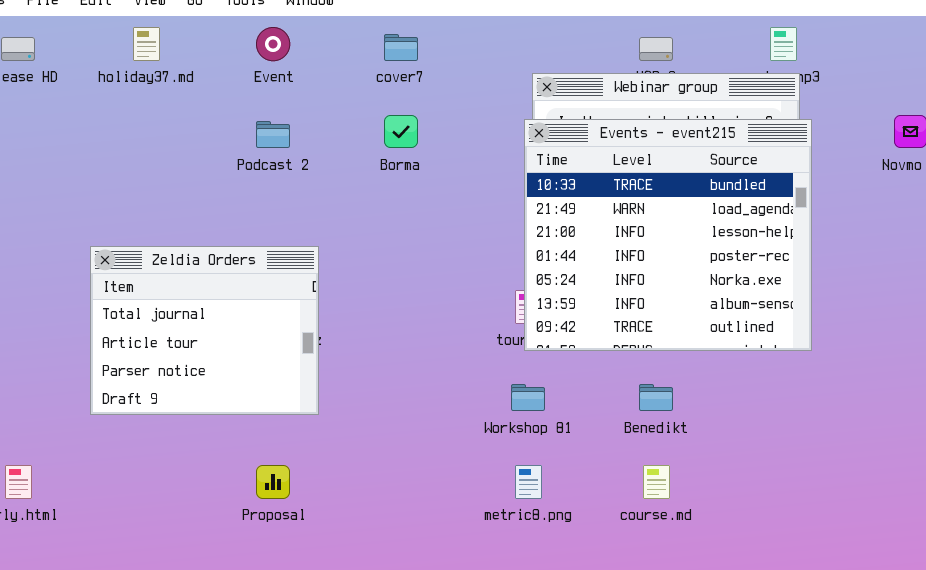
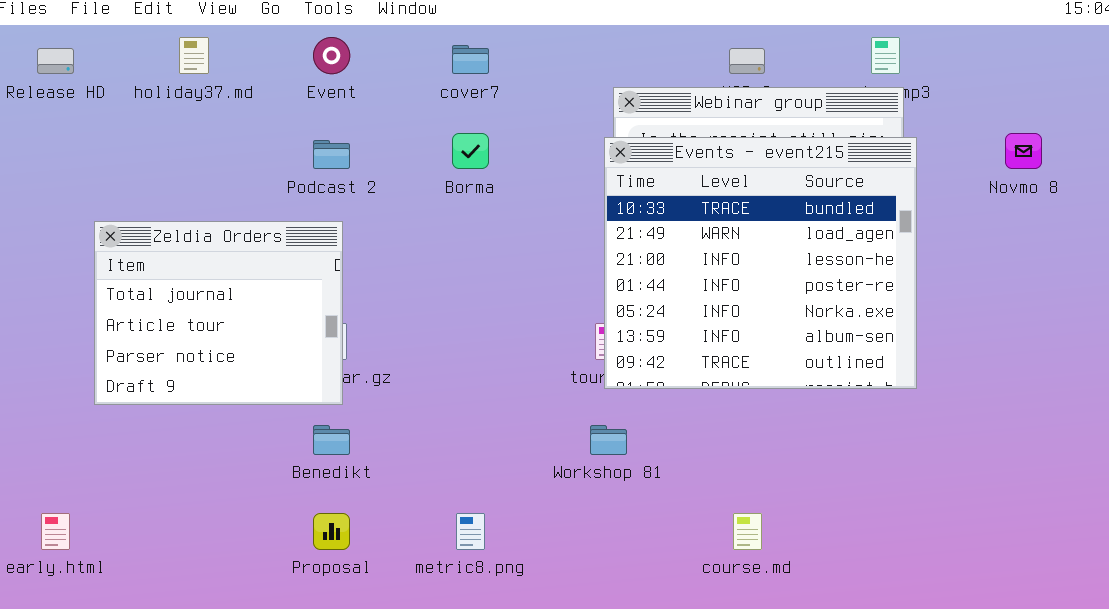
Zeldia Orders: [90,246,319,415] -> [94,221,343,405], moved
Benedikt: [639,384,673,411] -> [313,425,350,455], moved
metric8.png: [515,465,542,499] -> [456,513,485,550], moved

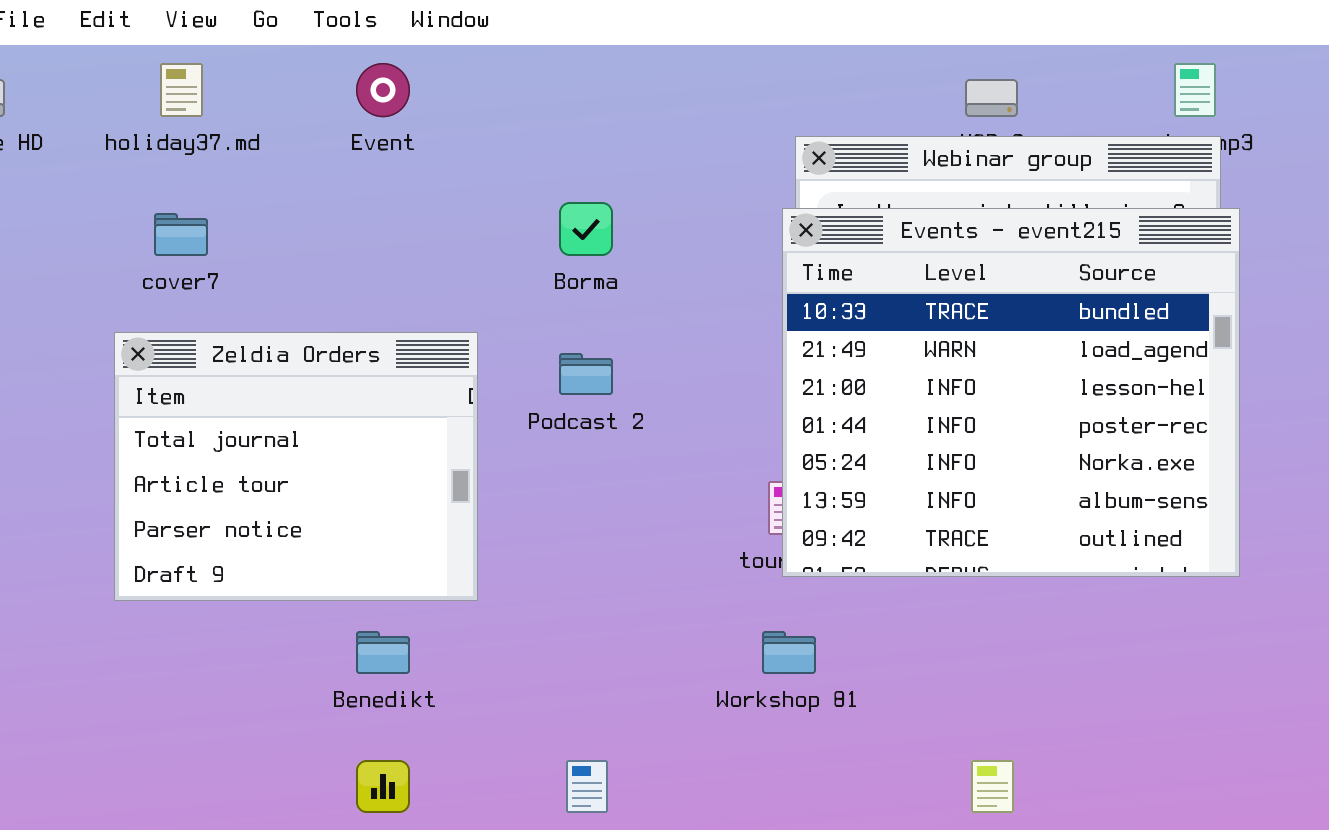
cover7: [452,45,489,74] -> [154,213,208,256], moved
Podcast 2: [313,140,350,169] -> [559,353,613,395], moved
Zeldia Orders: [94,221,343,405] -> [114,332,478,601], moved

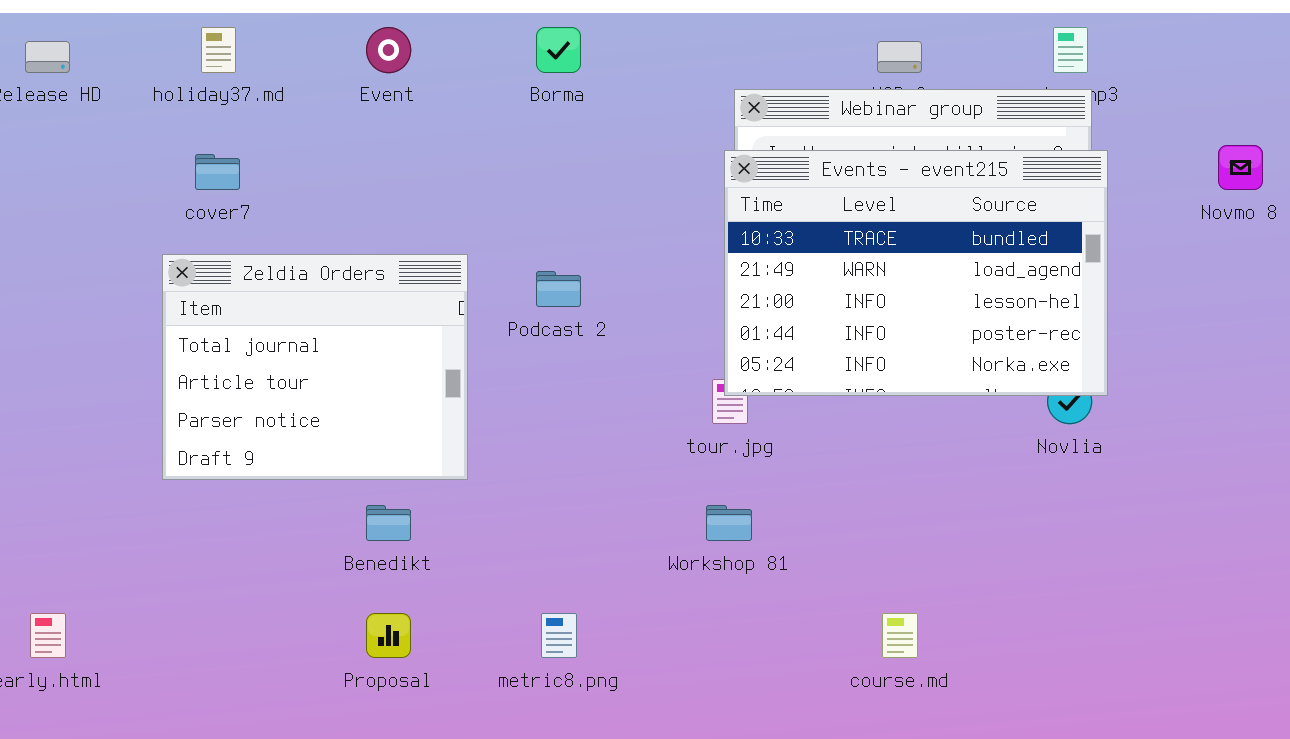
Borma: [559,202,613,256] -> [536,27,581,73], moved
Events - event215: [782,208,1240,577] -> [724,150,1108,396], resized

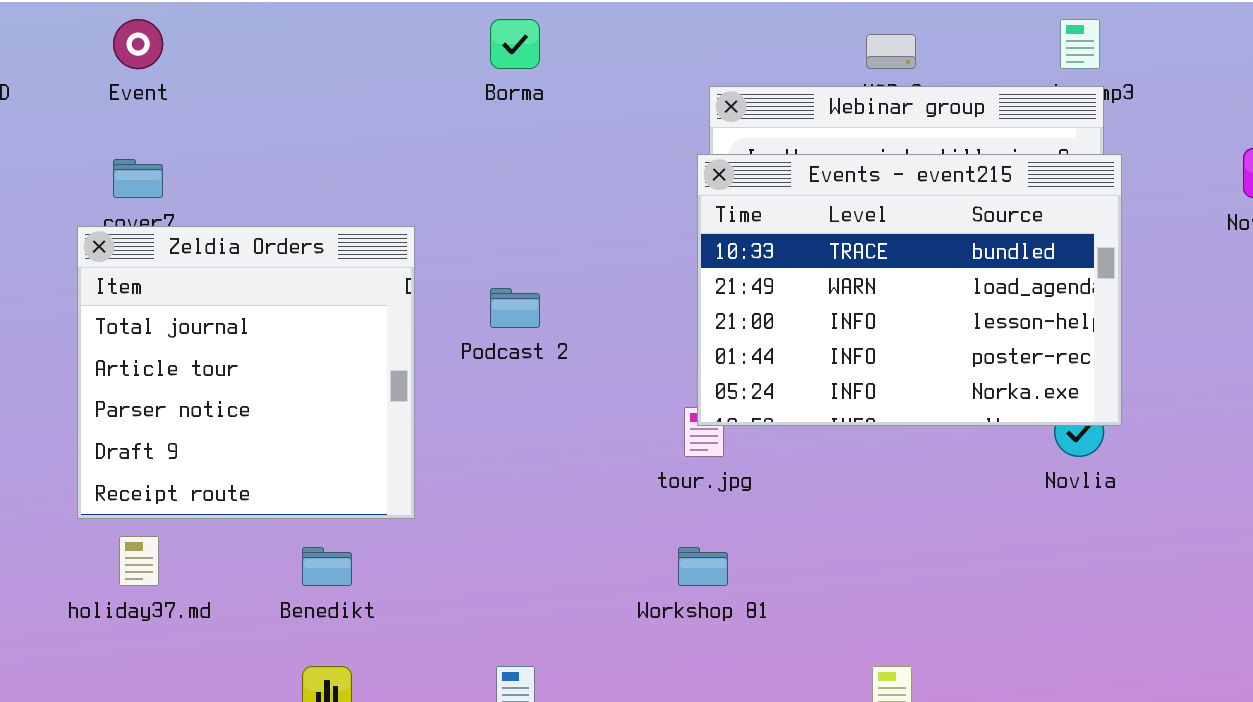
holiday37.md: [201,27,236,73] -> [119,536,159,586], moved
Event: [366,27,411,73] -> [113,19,163,69], moved
Zeldia Orders: [162,254,468,480] -> [77,226,415,519], resized

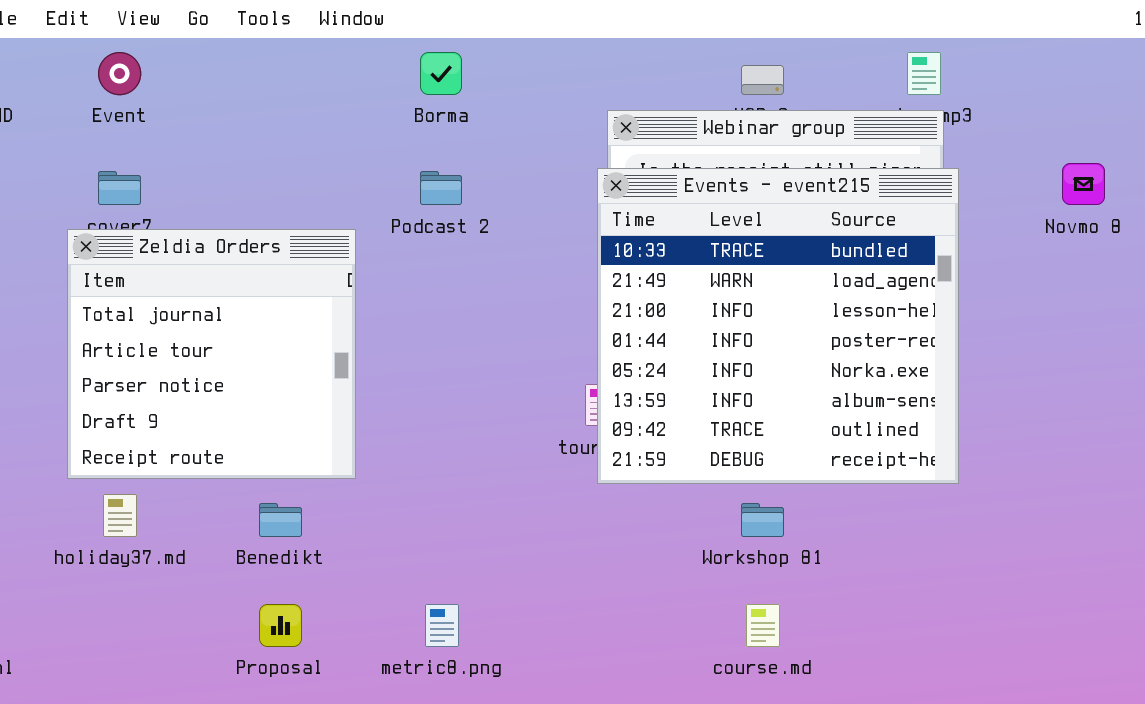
Events - event215: [697,154,1122,426] -> [597,168,959,484], resized
Podcast 2: [490,288,540,328] -> [420,171,462,205], moved
Workshop 81: [678,547,728,586] -> [741,503,784,537], moved

